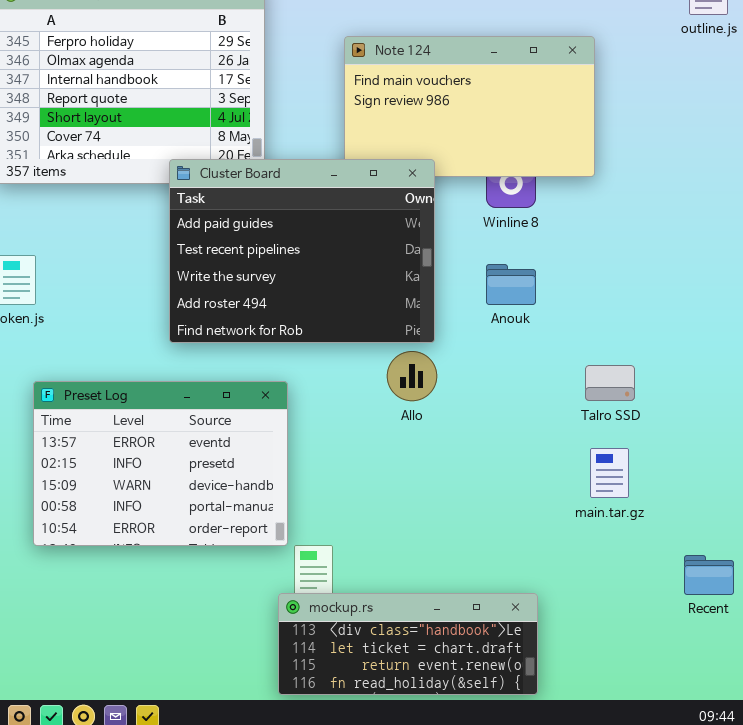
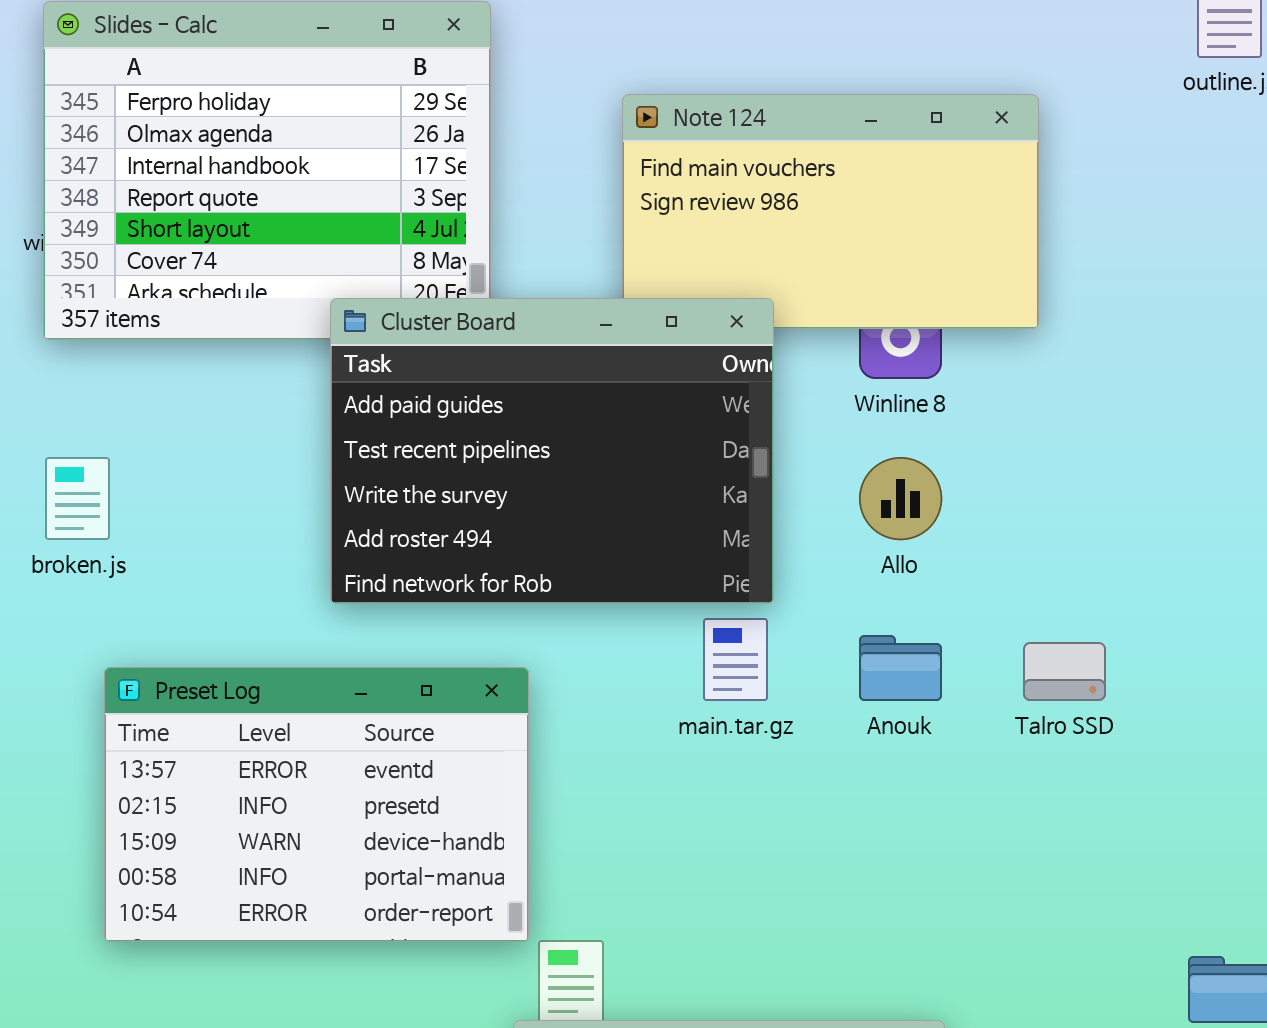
Anouk: [486,264,536,305] -> [859,635,942,701], moved
Allo: [387,351,437,401] -> [859,457,942,540], moved
main.tar.gz: [590,448,629,498] -> [703,618,768,701], moved

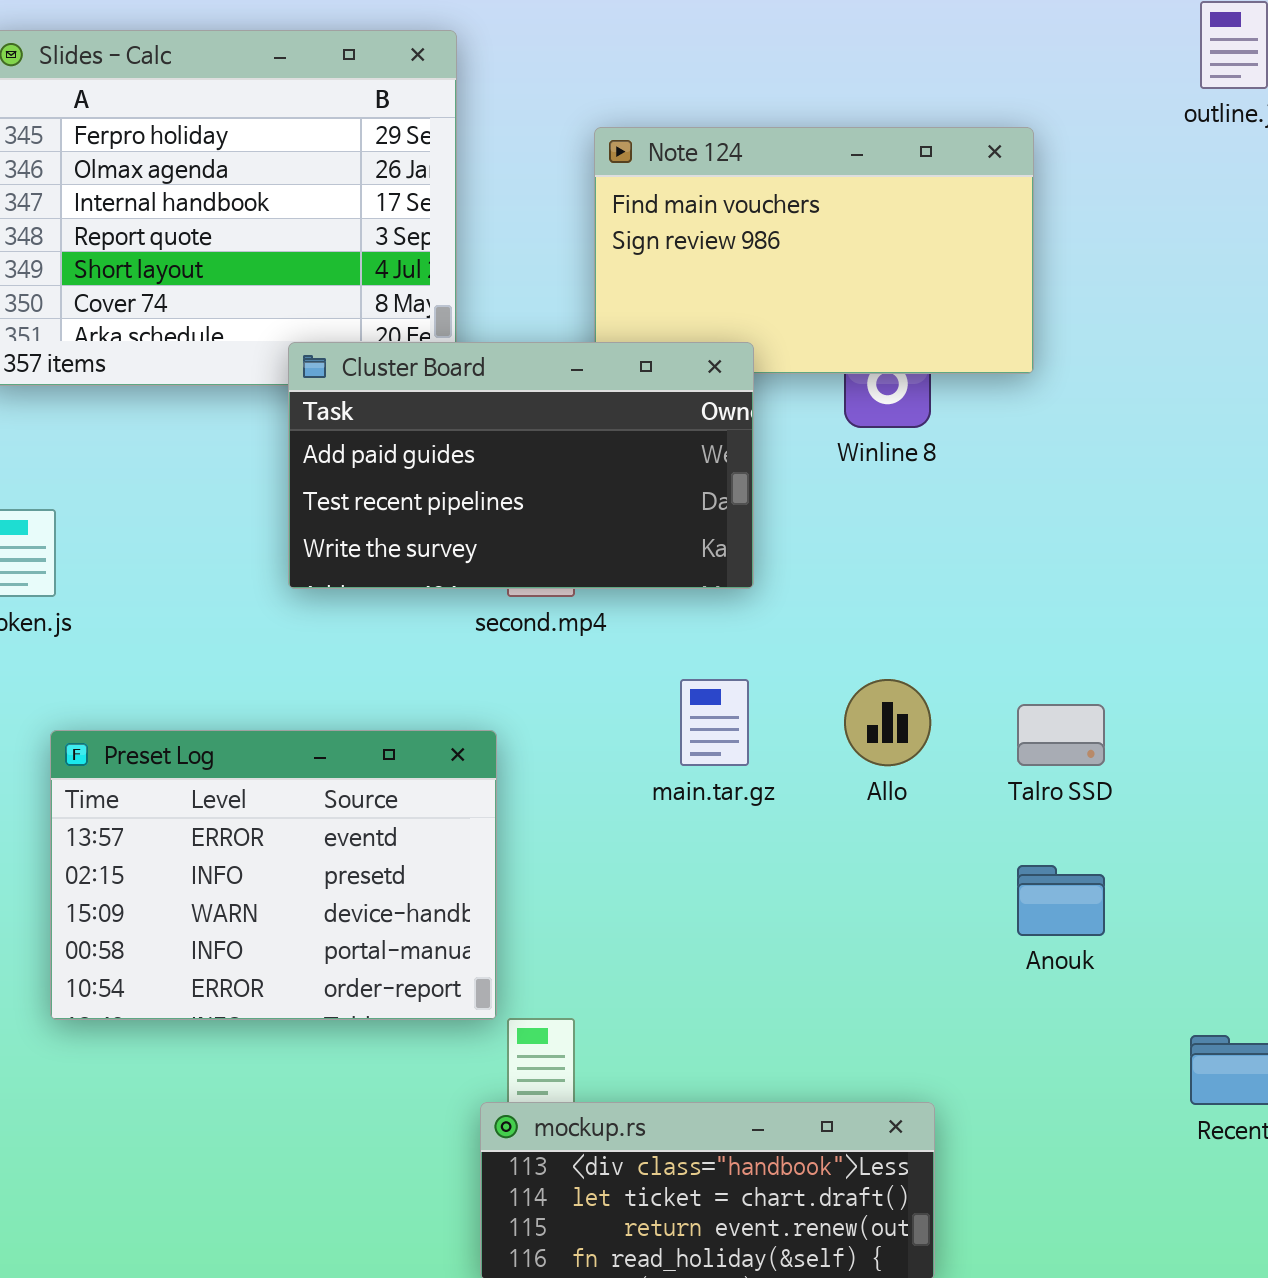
Cluster Board: [330,298,774,604] -> [288,342,754,589], resized
Allo: [859,457,942,540] -> [844,679,931,766], moved
Anouk: [859,635,942,701] -> [1017,865,1105,936], moved

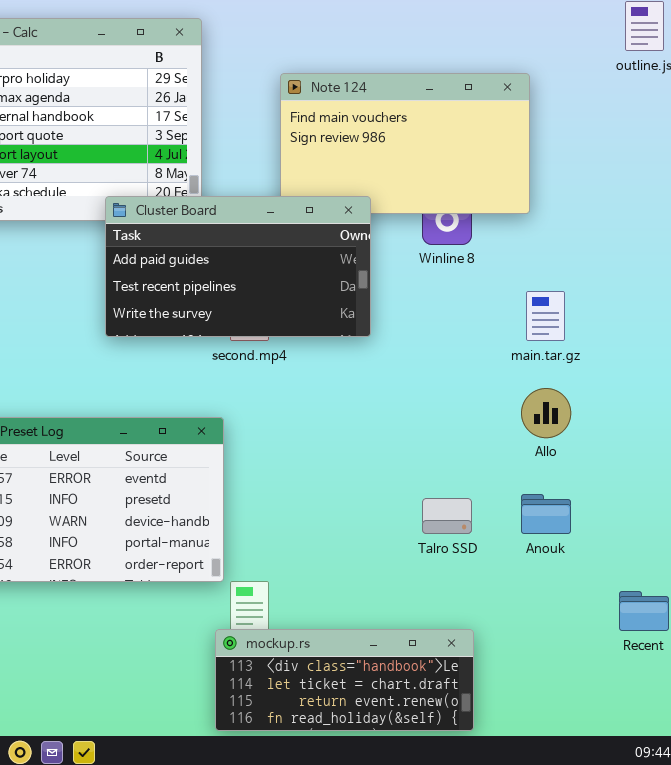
main.tar.gz: [680,679,749,766] -> [526,291,565,341], moved
Allo: [844,679,931,766] -> [521,388,571,438], moved
Talro SSD: [1017,704,1105,766] -> [422,498,472,534], moved

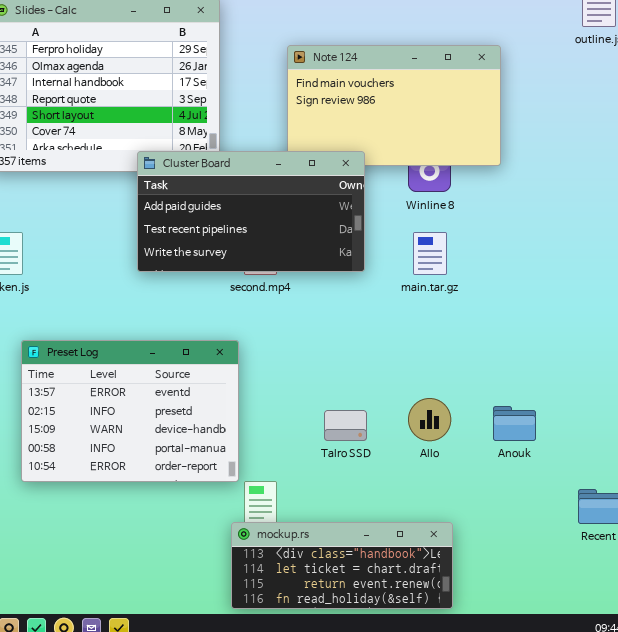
main.tar.gz: [526,291,565,341] -> [413,232,447,275], moved
Allo: [521,388,571,438] -> [408,398,451,441], moved
Talro SSD: [422,498,472,534] -> [324,410,367,441], moved

